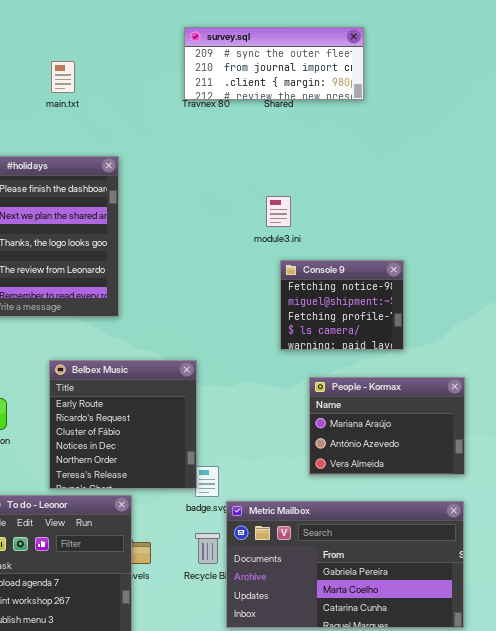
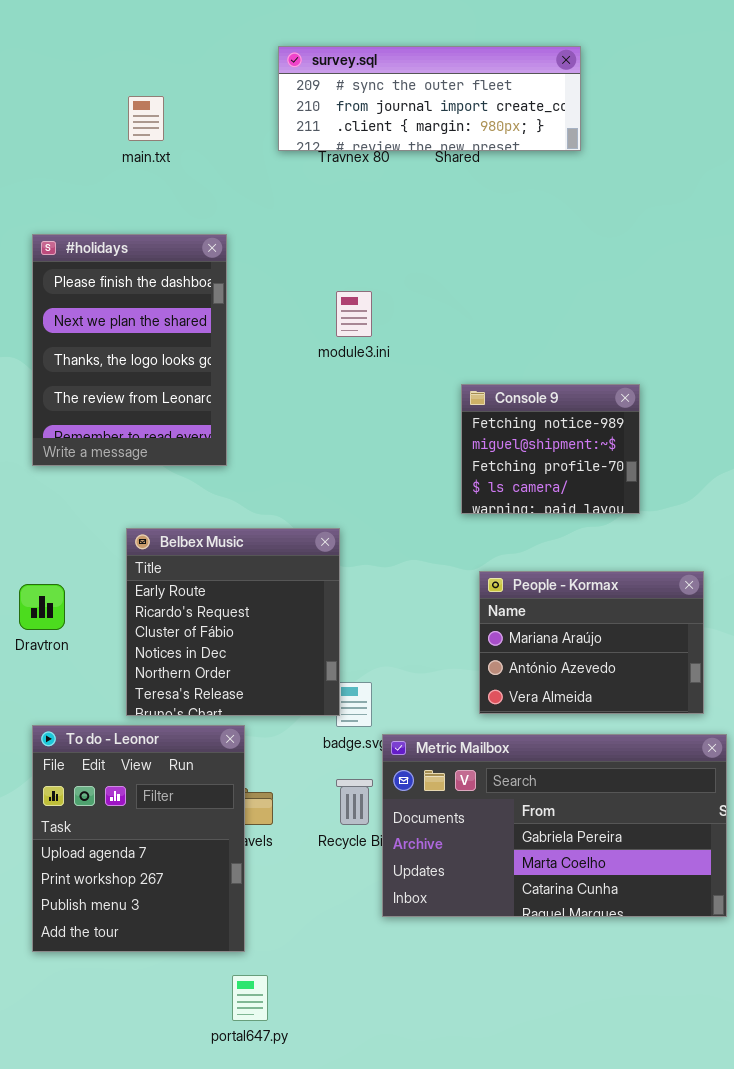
survey.sql: [184,27,364,100] -> [278,46,581,151], resized
module3.ini: [266,196,291,227] -> [336,291,372,337], moved
People - Kormax: [309,377,465,475] -> [479,571,704,714], moved

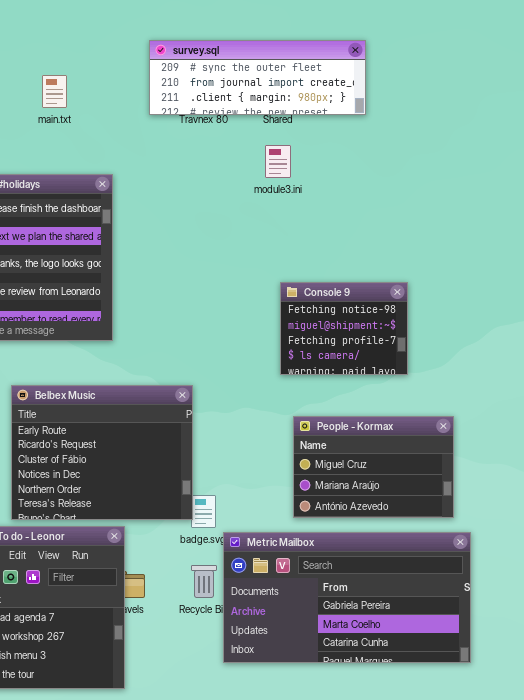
module3.ini: [336,291,372,337] -> [265,145,291,178], moved
Belbex Music: [126,528,340,716] -> [11,385,193,520], resized
People - Kormax: [479,571,704,714] -> [293,416,454,518], scrolled up 1 row

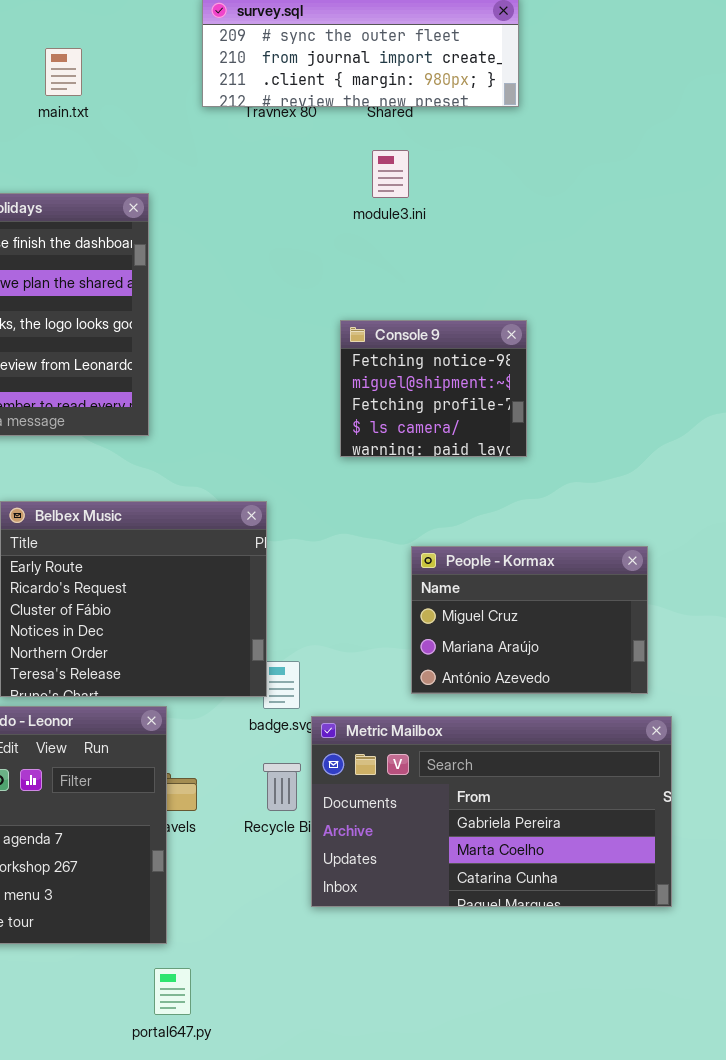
Console 9: [280,282,408,375] -> [340,320,527,457], moved

